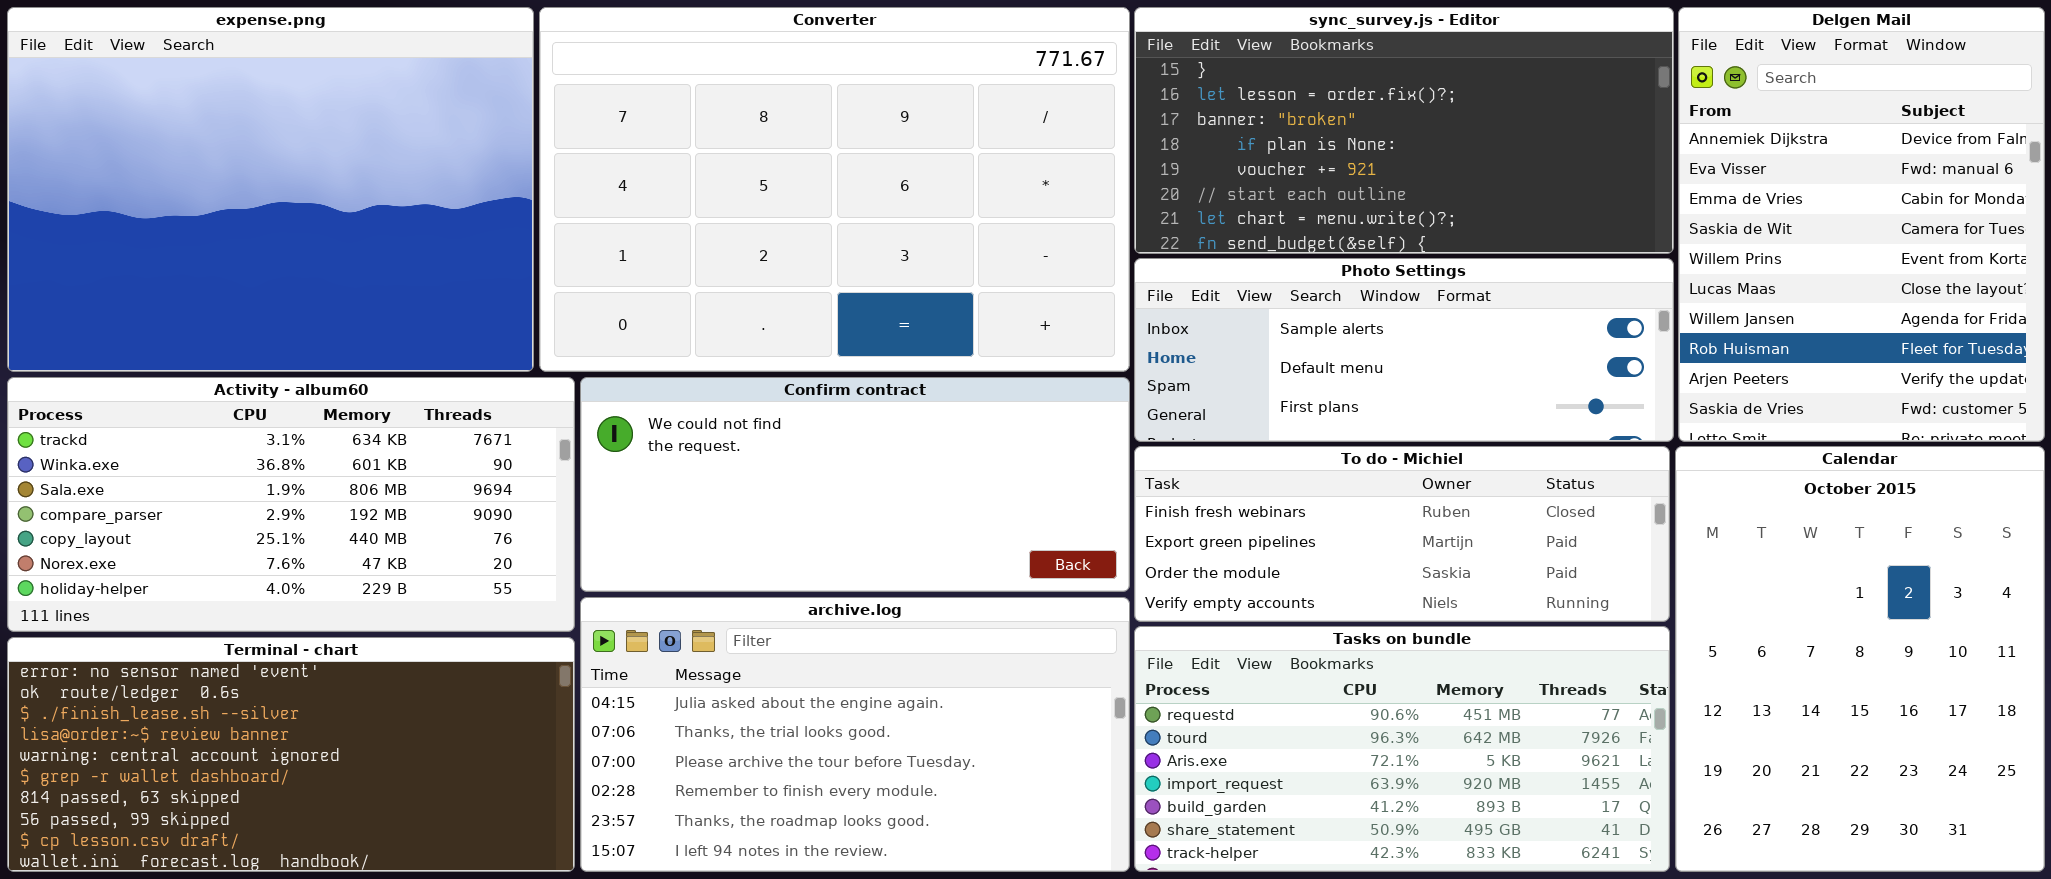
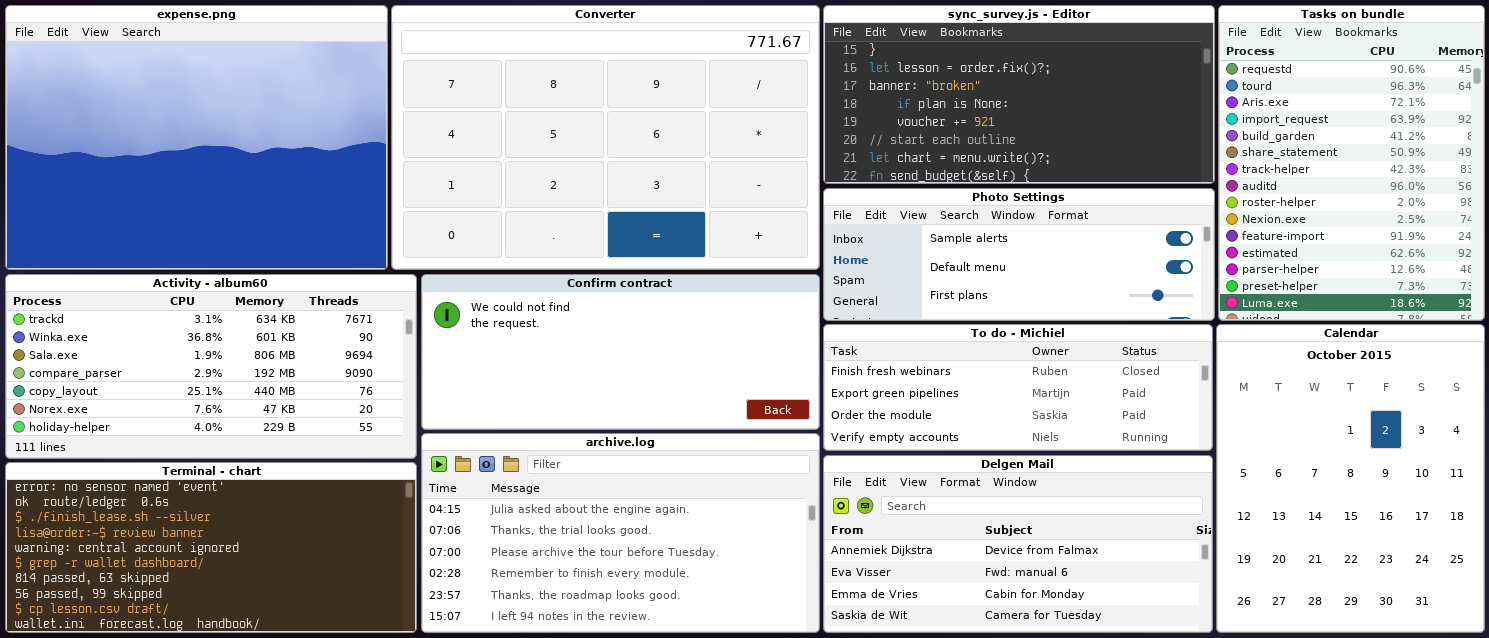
Delgen Mail: [1678,7,2045,442] -> [823,455,1213,633], moved, resized
Tasks on bundle: [1134,626,1670,872] -> [1218,5,1485,321], moved, resized

